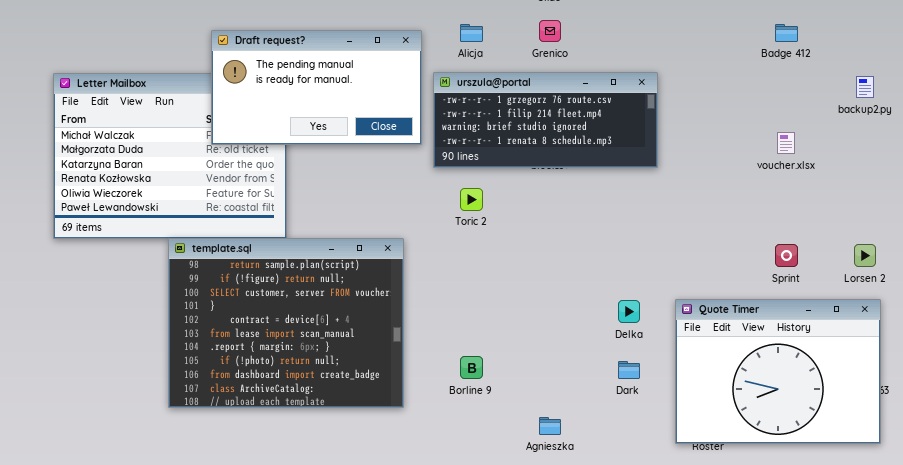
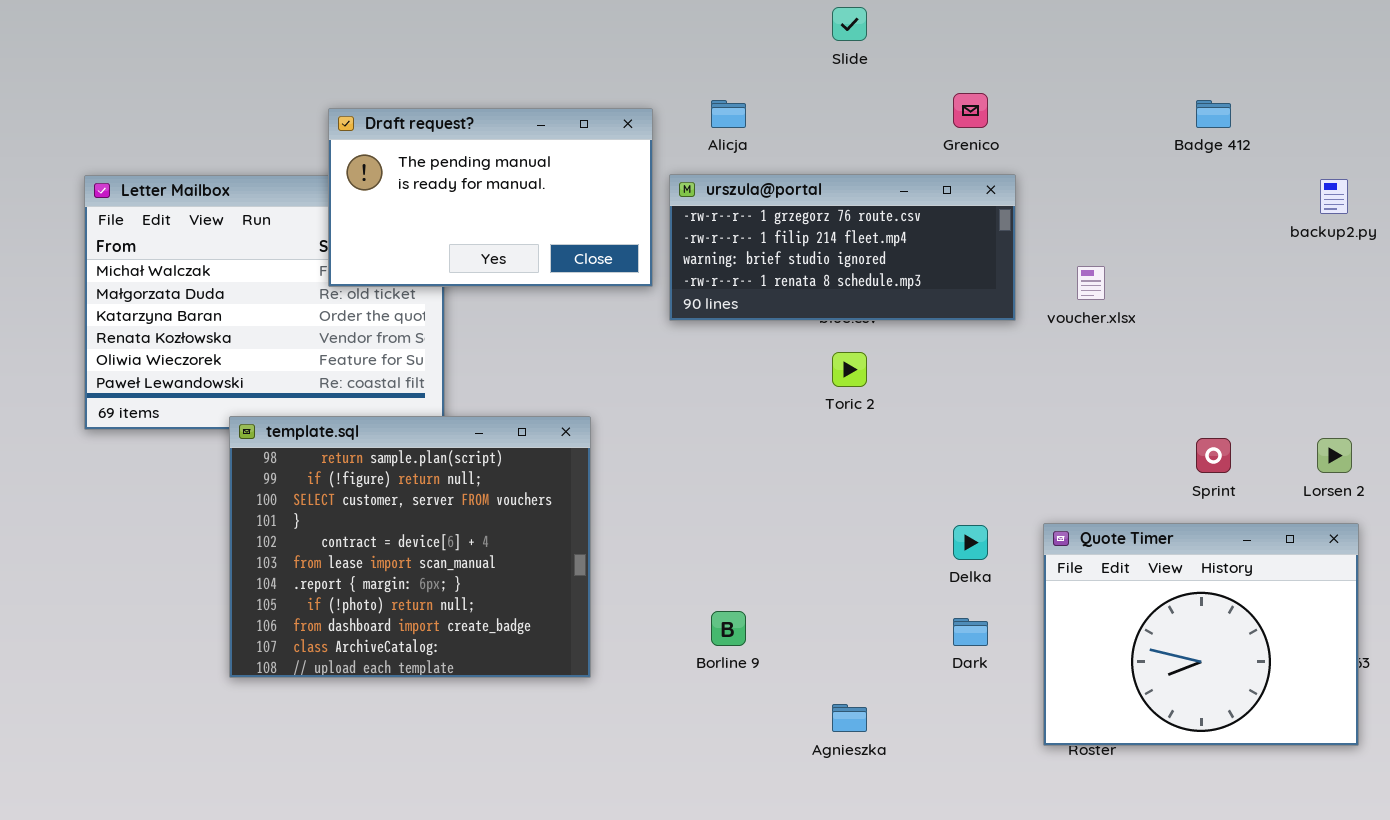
Grenico: [539,20,561,42] -> [953,93,988,128], moved
voucher.xlsx: [777,132,795,154] -> [1077,266,1105,300], moved
Toric 2: [460,188,483,211] -> [832,352,867,387], moved
template.sql: [168,238,404,408] -> [229,416,591,678], moved

